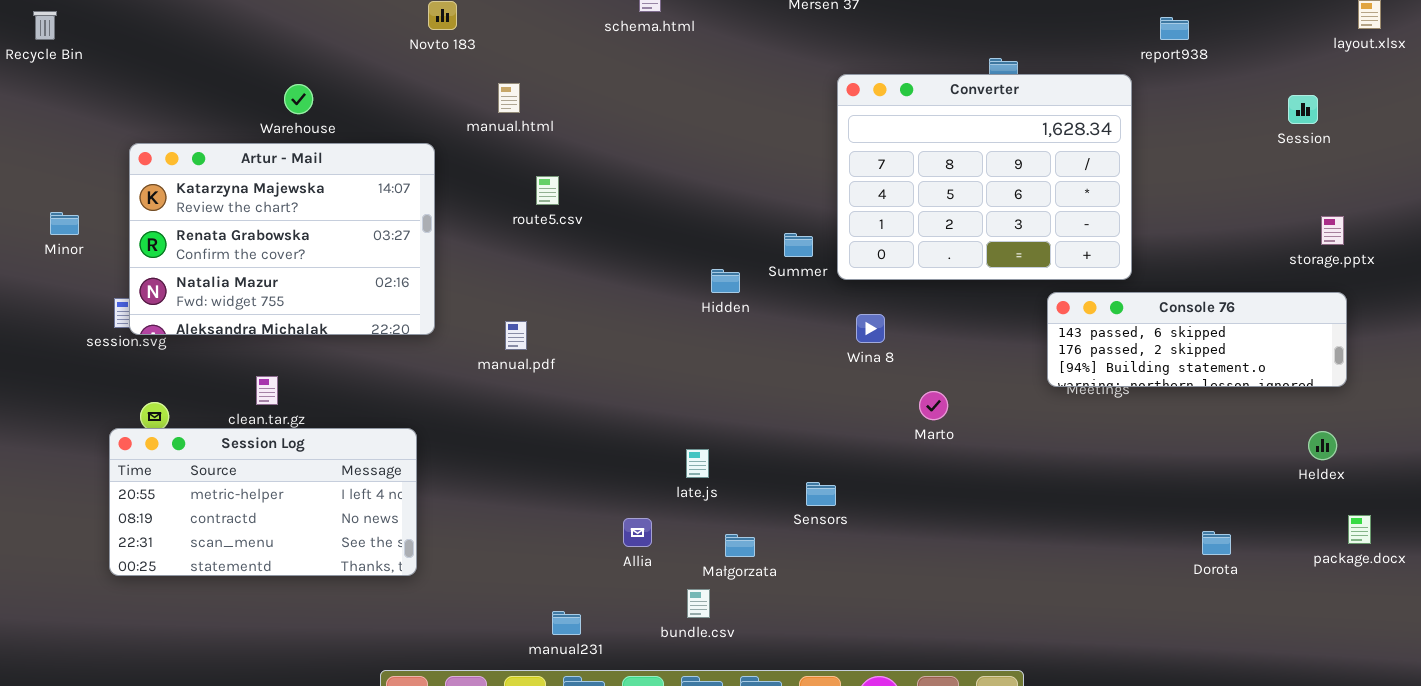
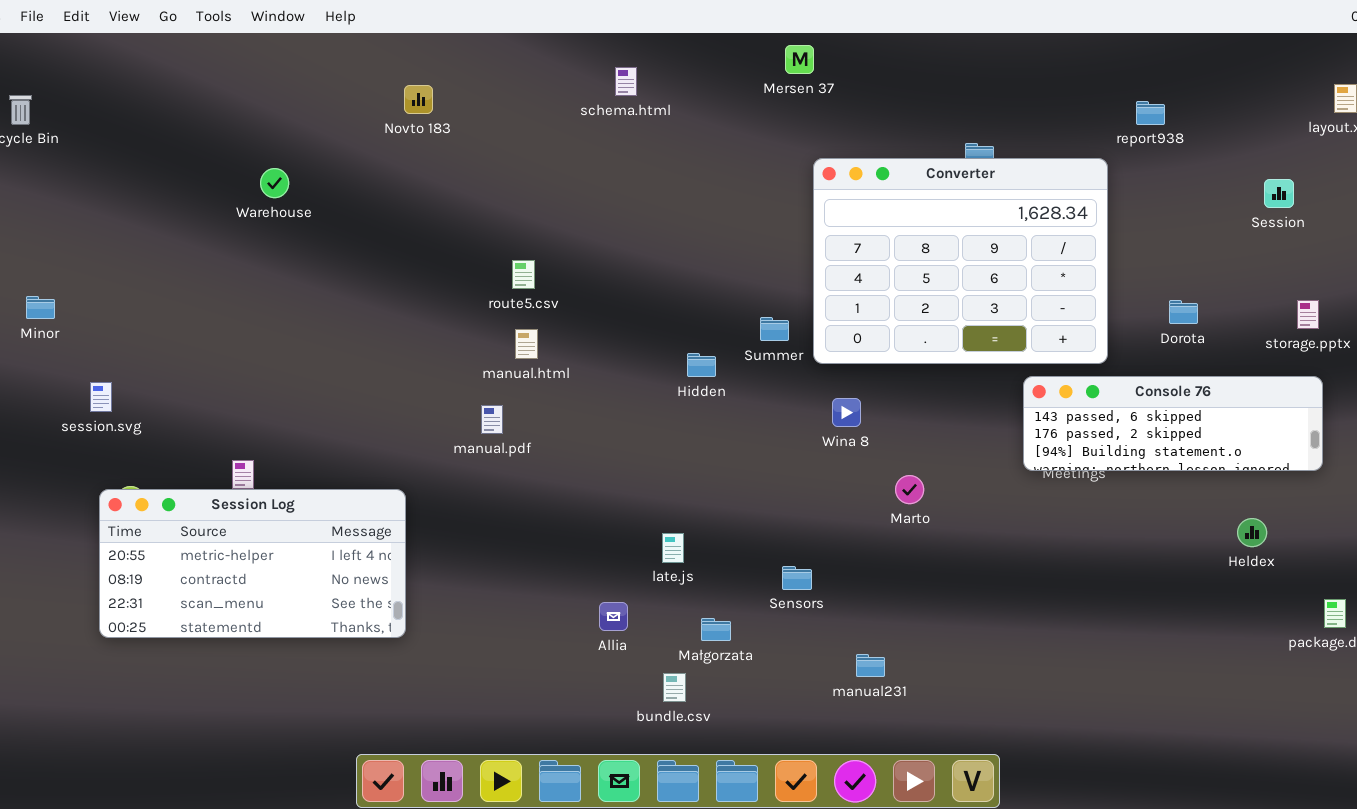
manual.html: [498,83,520,113] -> [515,329,538,359], moved
Artur - Mail: [129,143,435,335] -> none, closed
Session Log: [109,428,417,576] -> [99,489,406,638], moved
Heldex: [1308,431,1337,460] -> [1237,518,1267,547], moved
Dorota: [1202,531,1231,555] -> [1169,300,1198,324], moved
manual231: [552,611,581,635] -> [856,654,885,677], moved

